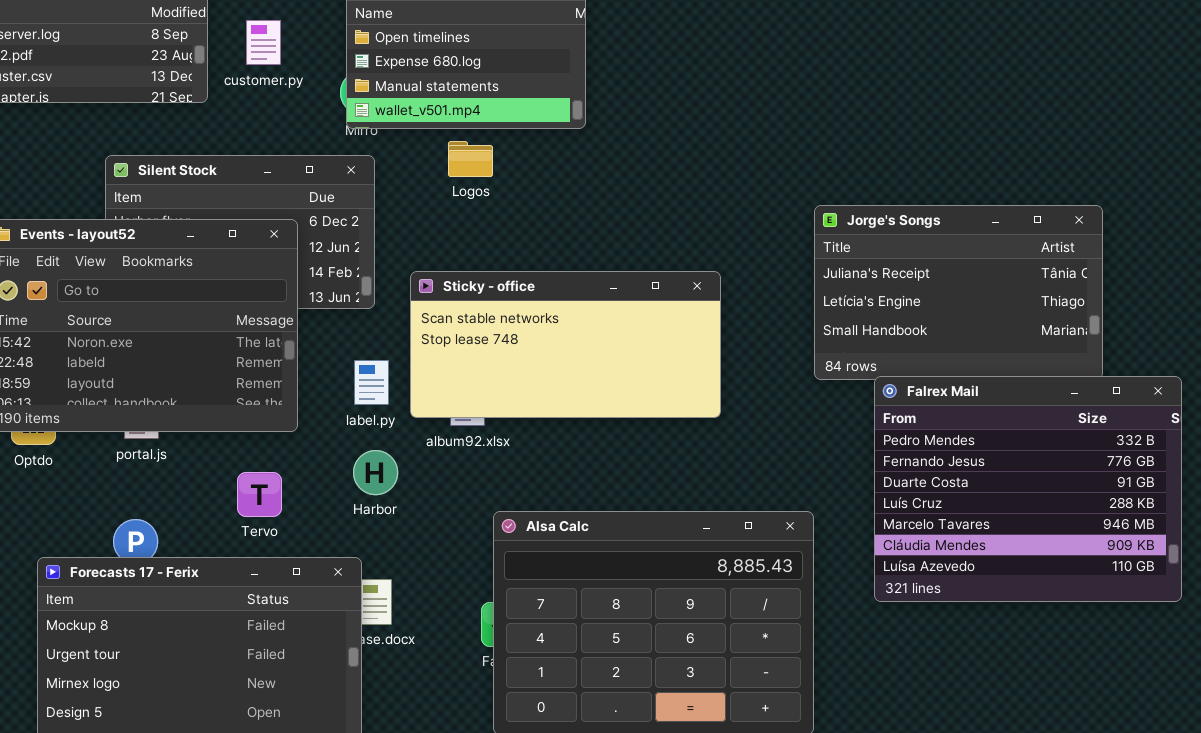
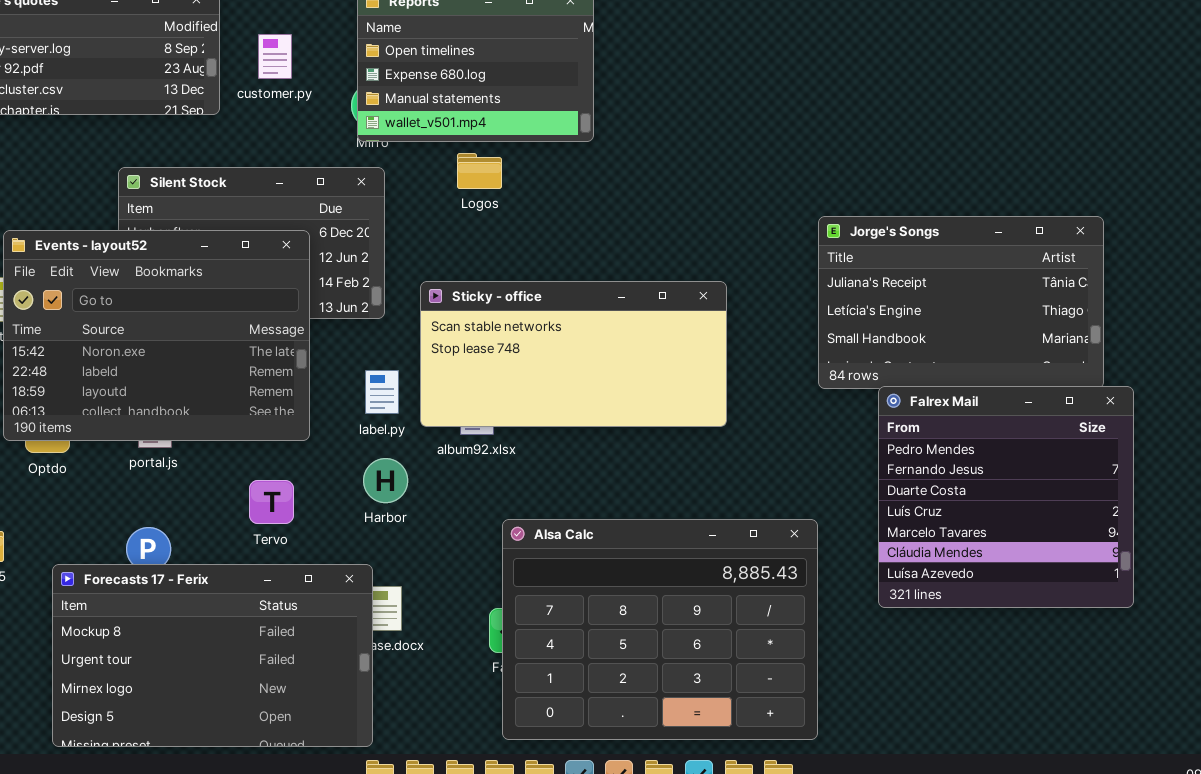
Falrex Mail: [874,376,1182,602] -> [878,386,1134,608], resized

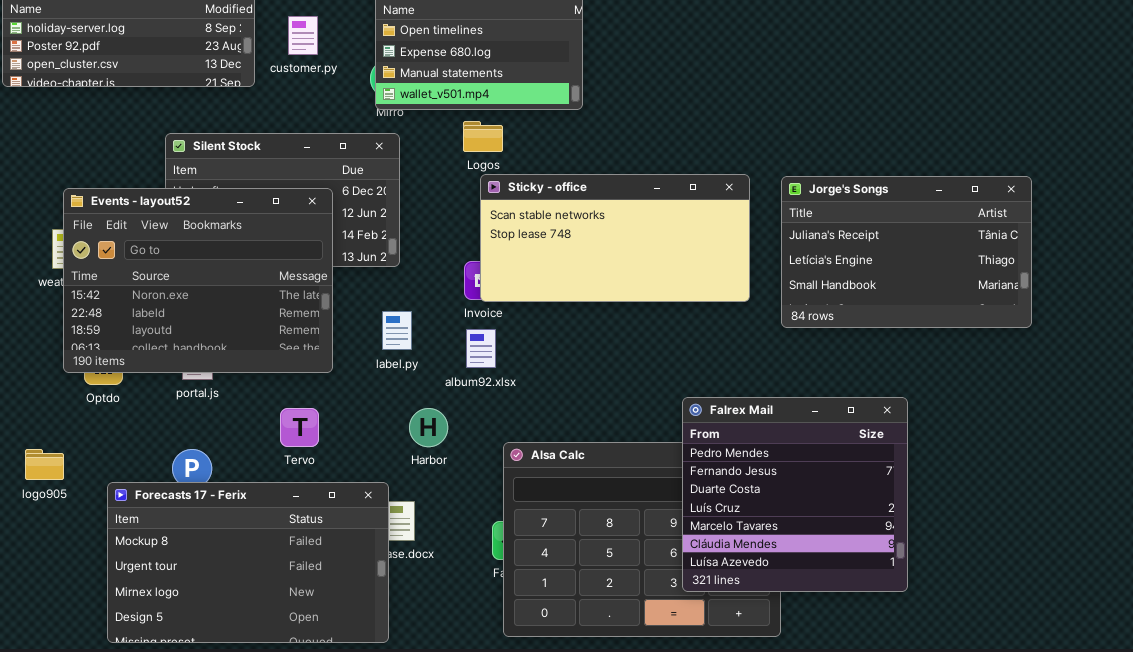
Sticky - office: [420,281,727,427] -> [480,174,750,302], moved
Falrex Mail: [878,386,1134,608] -> [682,397,908,592], moved
Harbor: [363,458,408,503] -> [409,408,448,447], moved

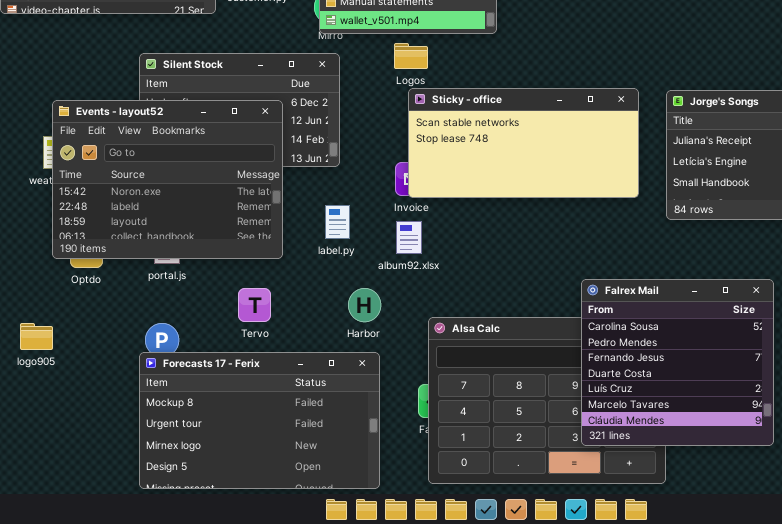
Falrex Mail: [682,397,908,592] -> [581,279,774,446], scrolled up 1 row
Forecasts 17 - Ferix: [107,482,389,643] -> [139,352,380,489], moved

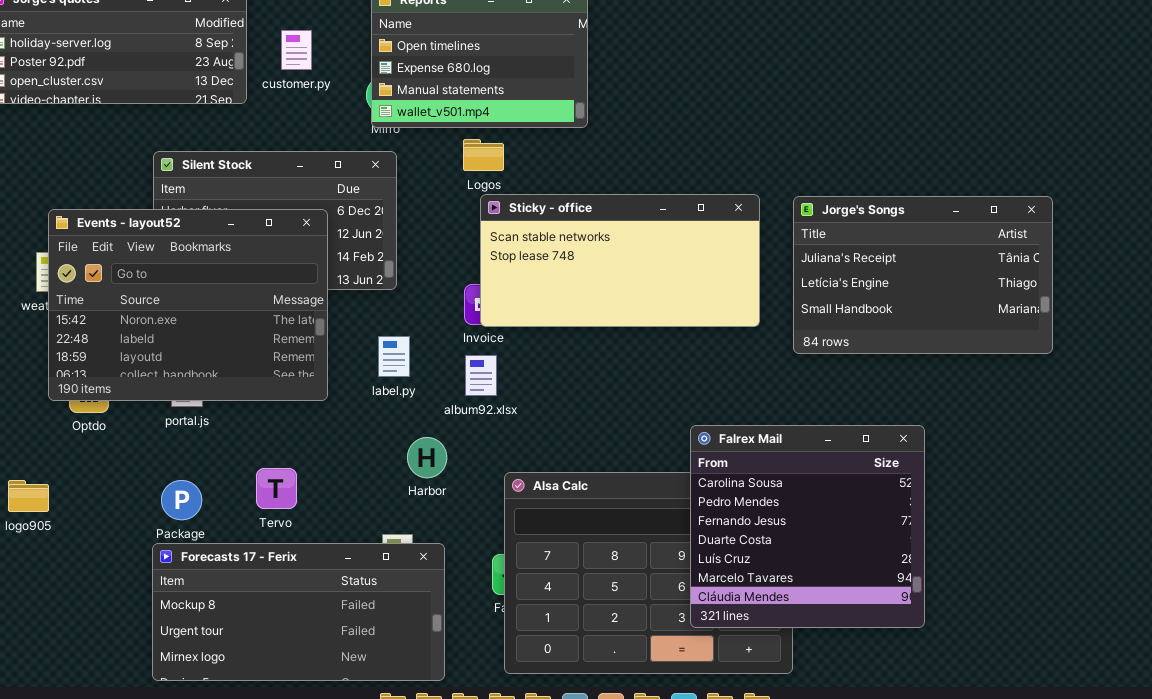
Tervo: [238,288,271,322] -> [256,468,297,509], moved
Forecasts 17 - Ferix: [139,352,380,489] -> [152,543,445,681], resized

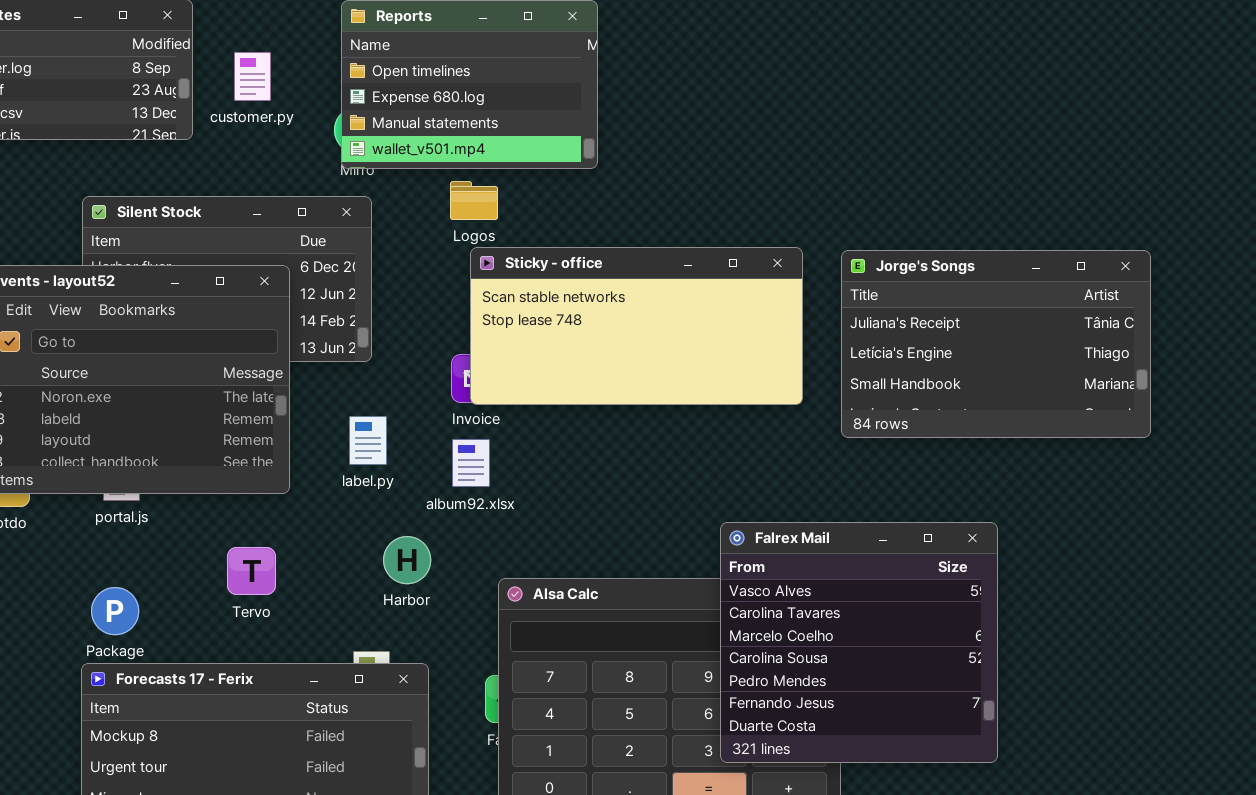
Falrex Mail: [690,425,925,628] -> [720,522,998,763], scrolled up 3 rows
Tervo: [256,468,297,509] -> [227,547,276,595], moved

